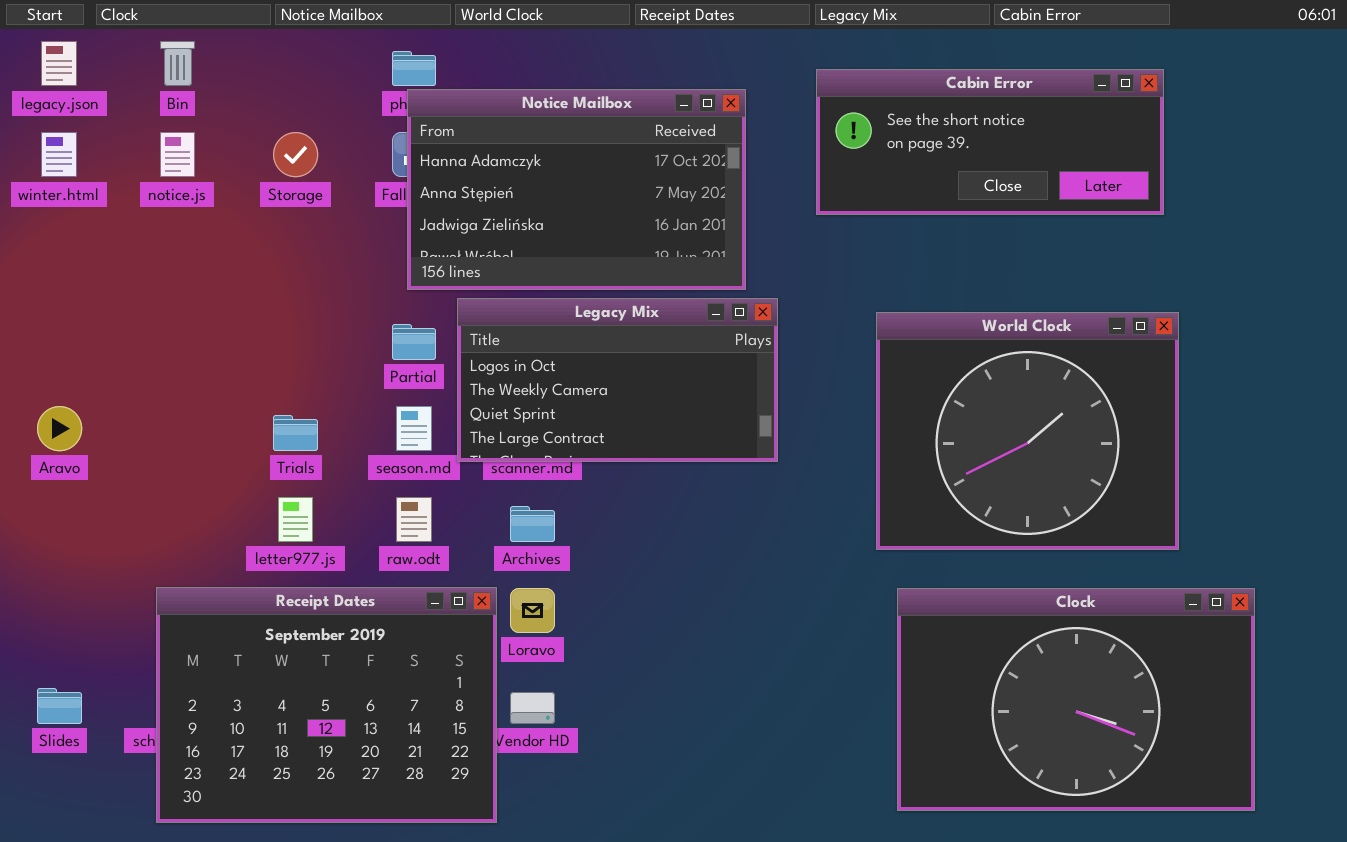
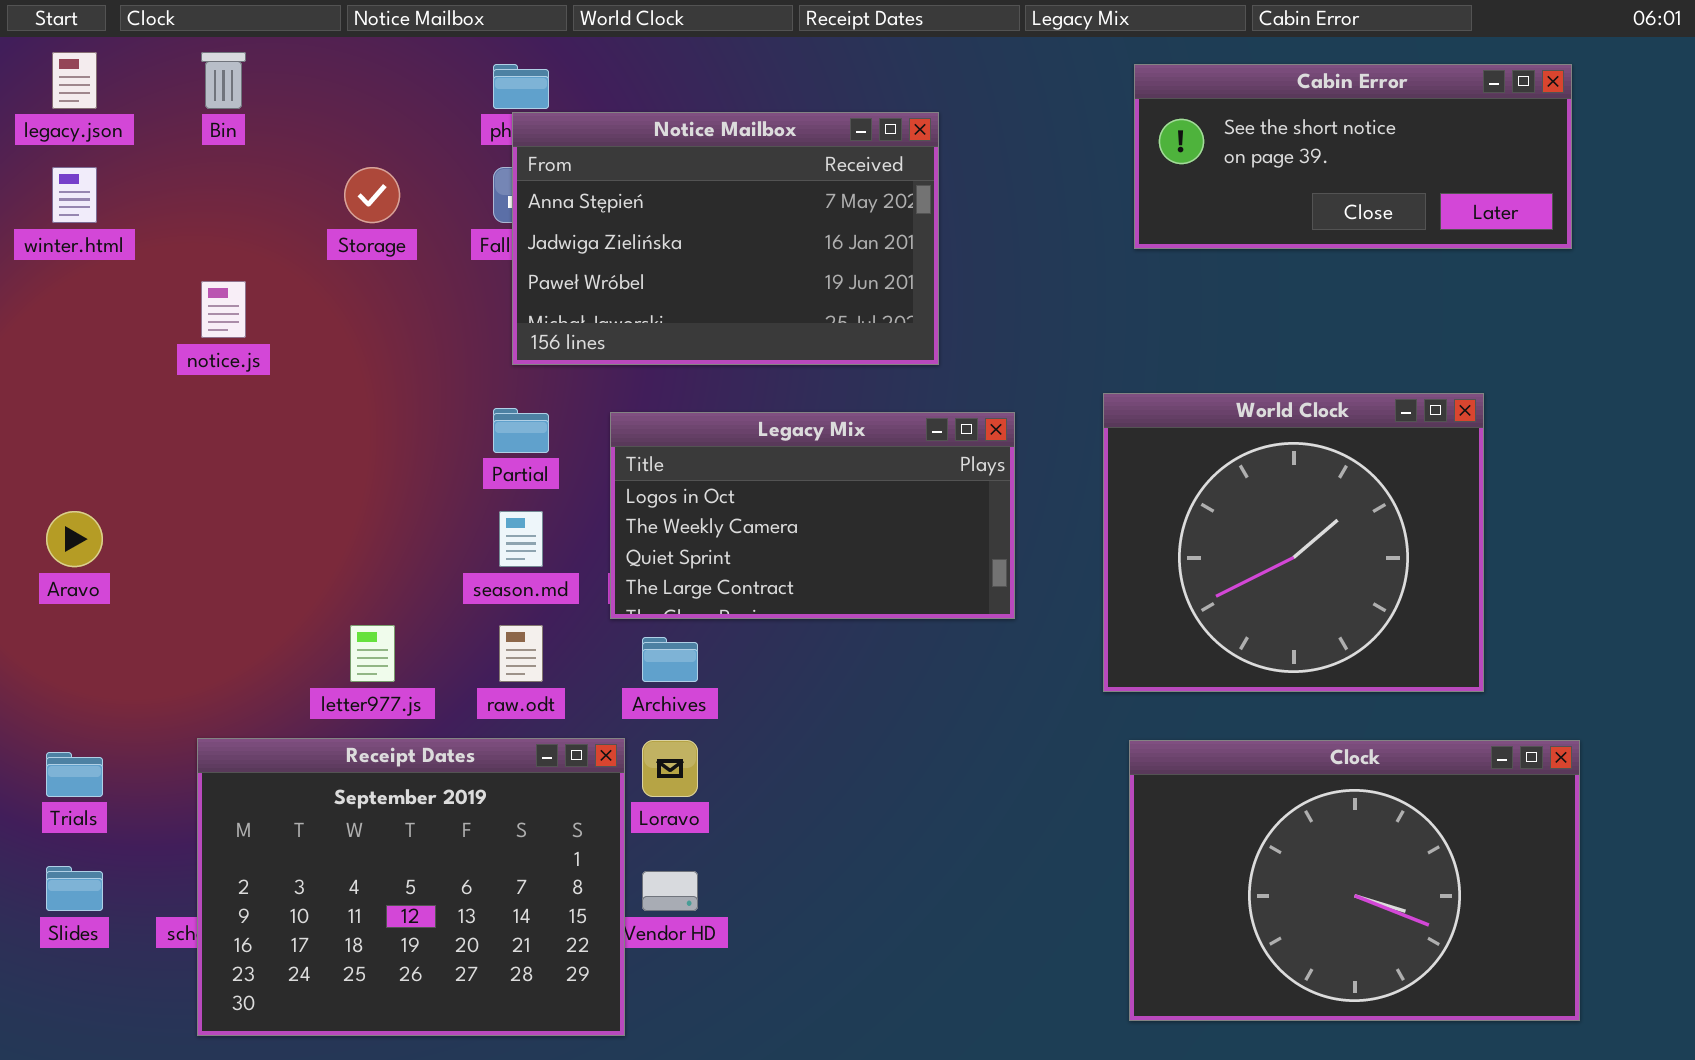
Cabin Error: [816,69,1164,215] -> [1134,64,1572,249], moved
Notice Mailbox: [407,89,746,290] -> [512,112,939,365], scrolled down 1 row
notice.js: [160,132,195,177] -> [201,281,246,338], moved
Legacy Mix: [457,298,778,462] -> [610,412,1015,619], moved
Trials: [273,415,318,451] -> [46,752,103,797], moved

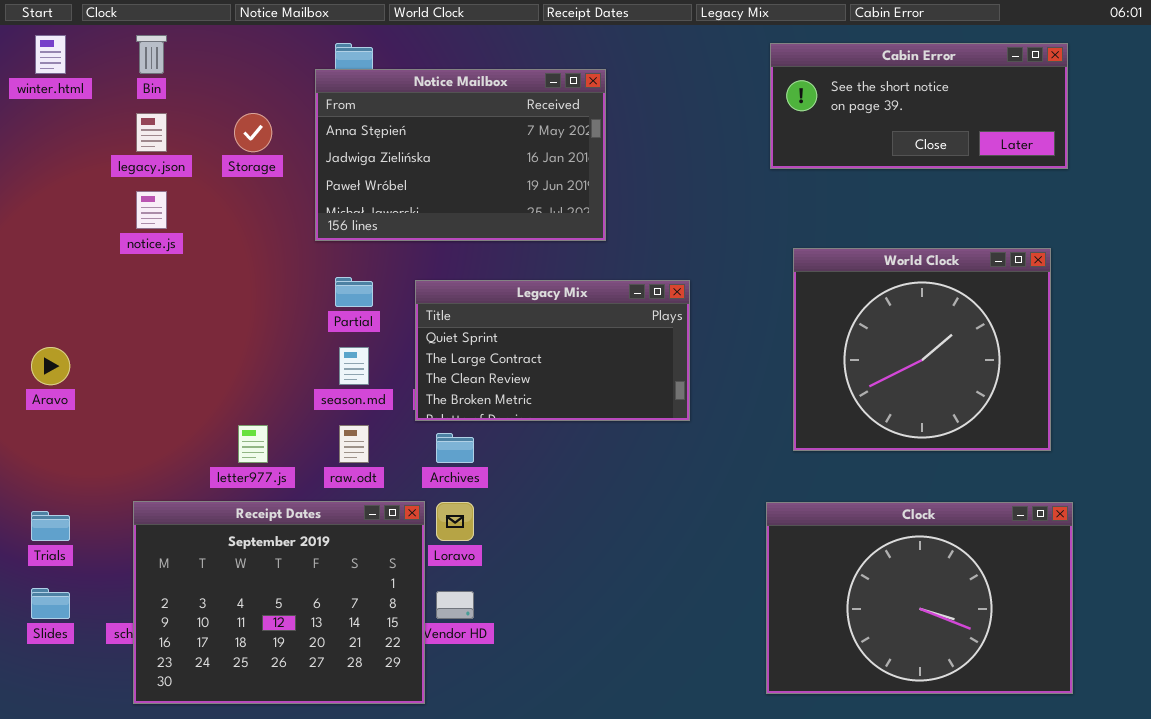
legacy.json: [52,52,97,109] -> [136,113,167,152], moved
Notice Mailbox: [512,112,939,365] -> [315,69,606,241], moved
winter.html: [52,167,97,223] -> [35,35,66,74], moved
World Clock: [1103,393,1484,692] -> [793,248,1051,451], moved
Legacy Mix: [610,412,1015,619] -> [415,280,690,421], scrolled down 2 rows

